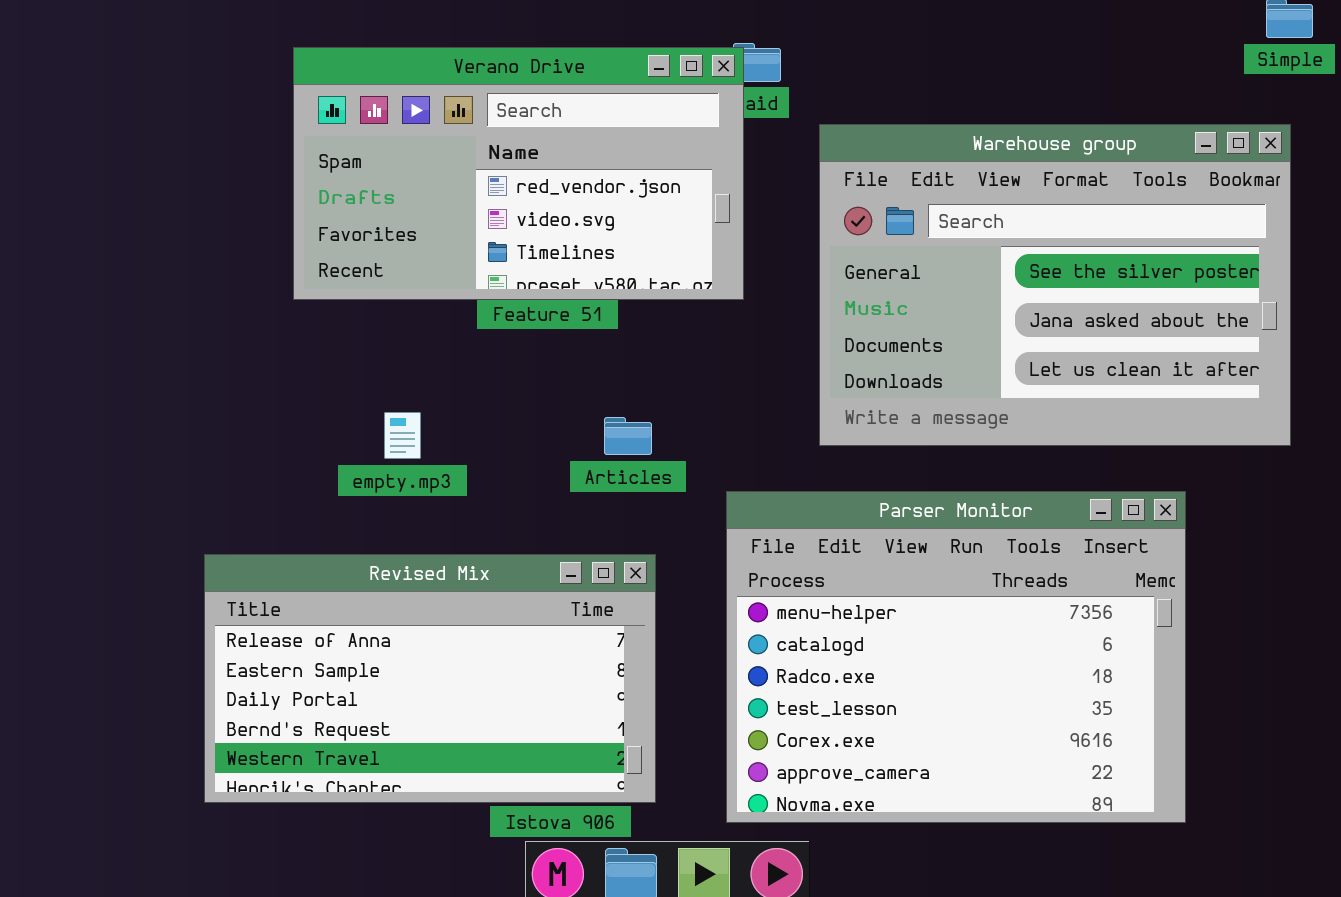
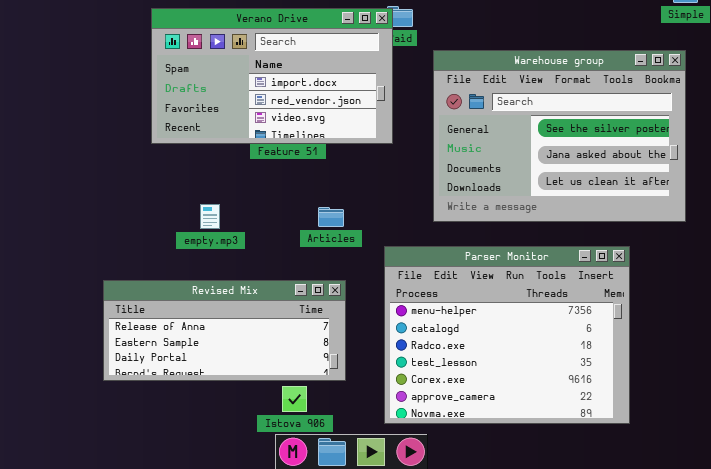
Verano Drive: [293,47,744,300] -> [151,8,393,144], scrolled up 1 row
Revised Mix: [204,554,656,803] -> [103,280,346,381], resized

